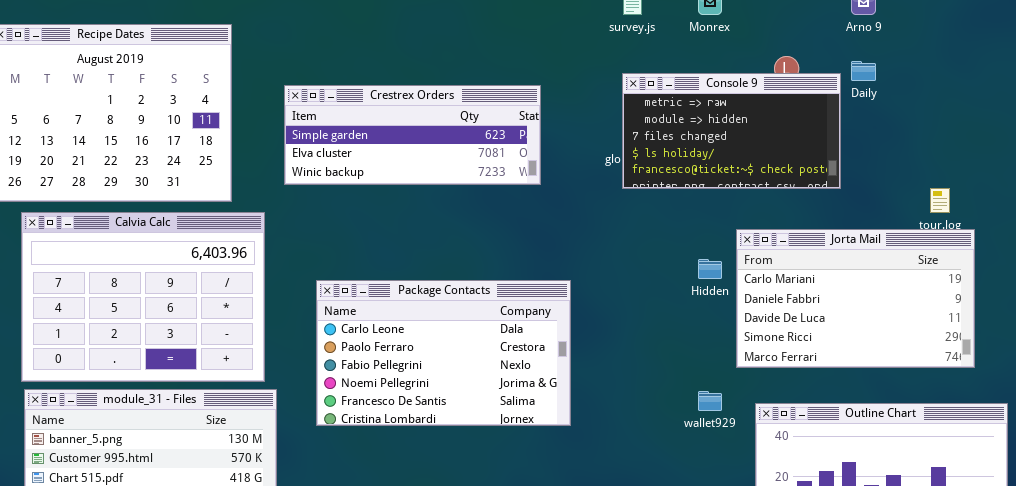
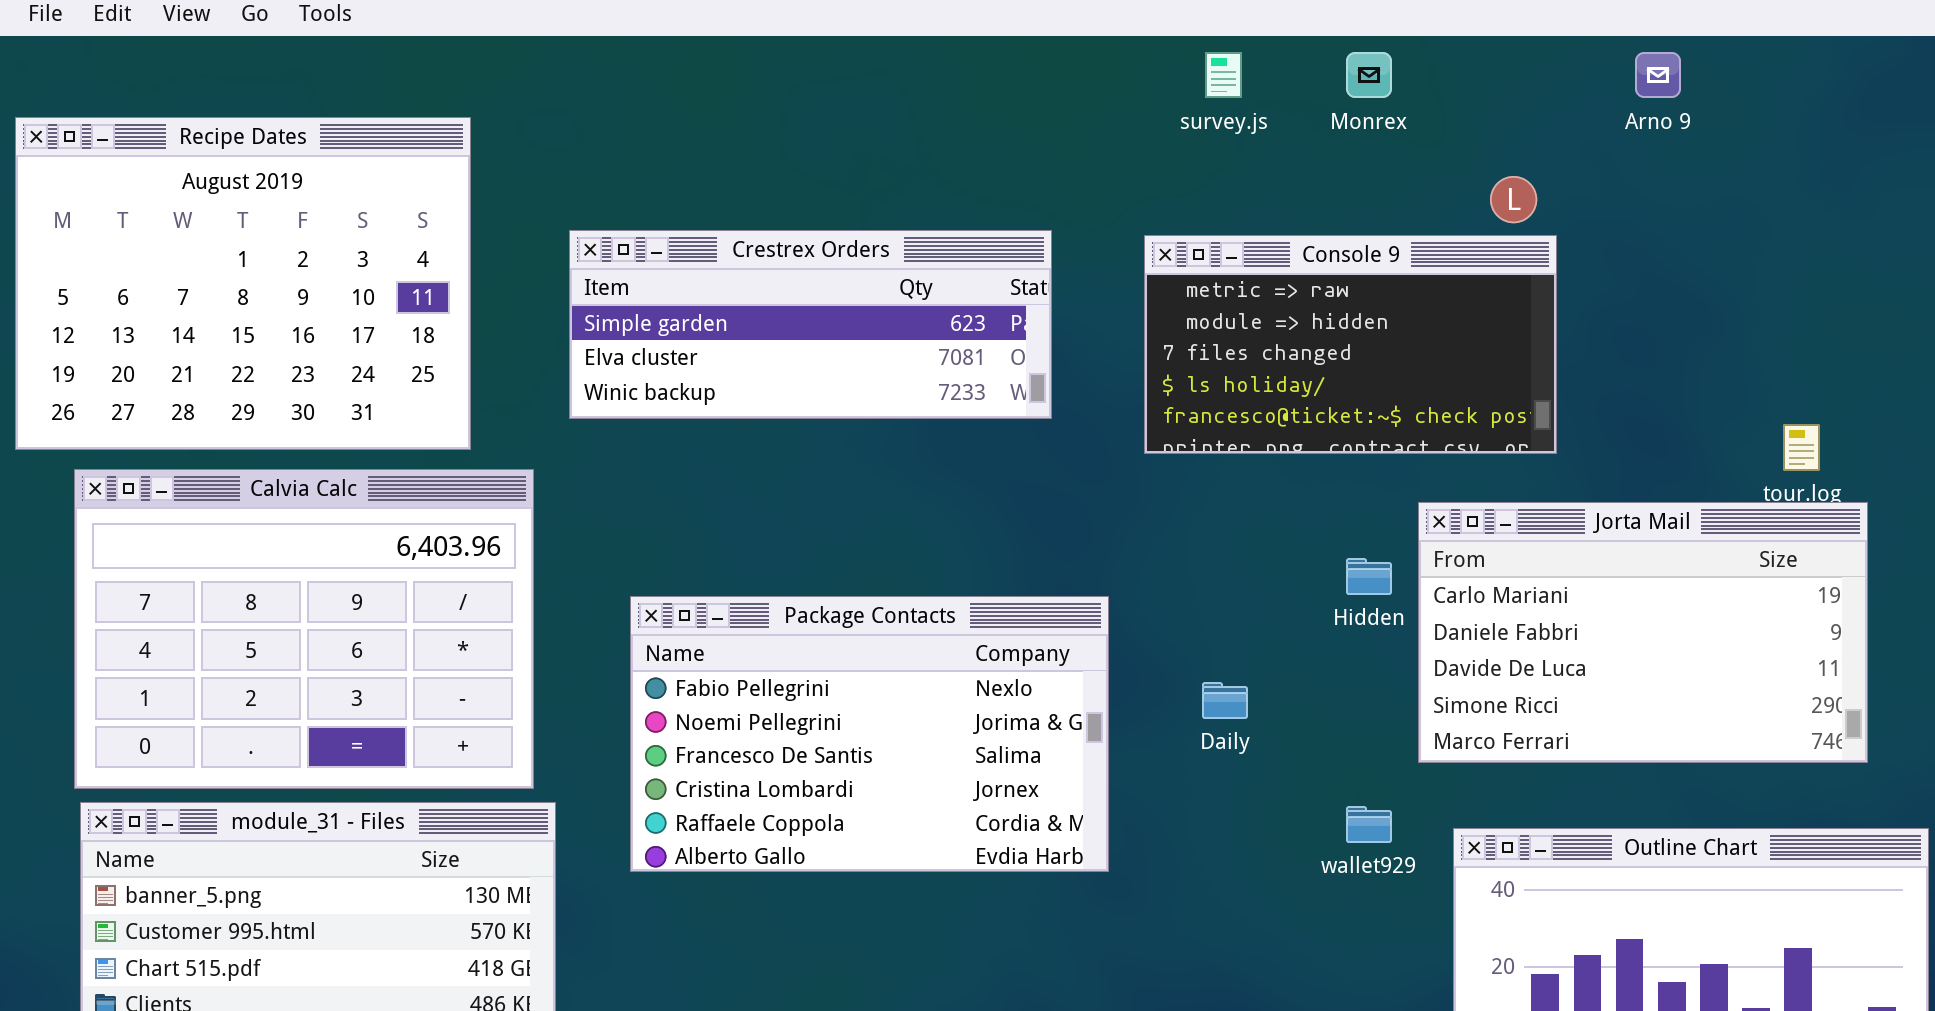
Daily: [851,61,876,81] -> [1202,682,1248,719], moved
Console 9: [622,73,841,189] -> [1144,235,1557,454], moved
Package Contacts: [316,280,571,426] -> [630,596,1109,872], scrolled down 2 rows

